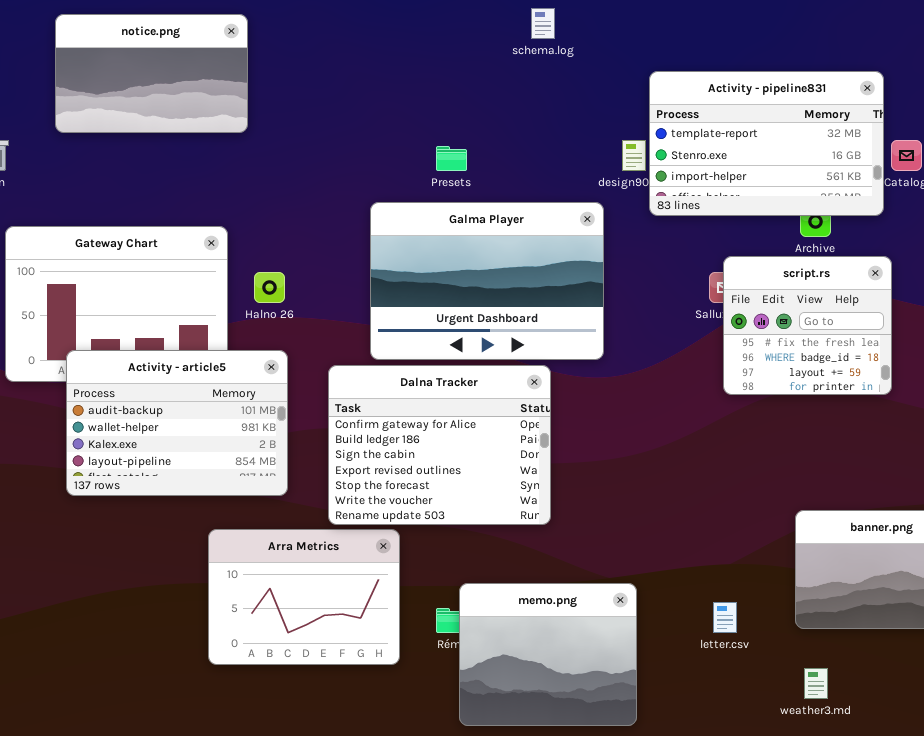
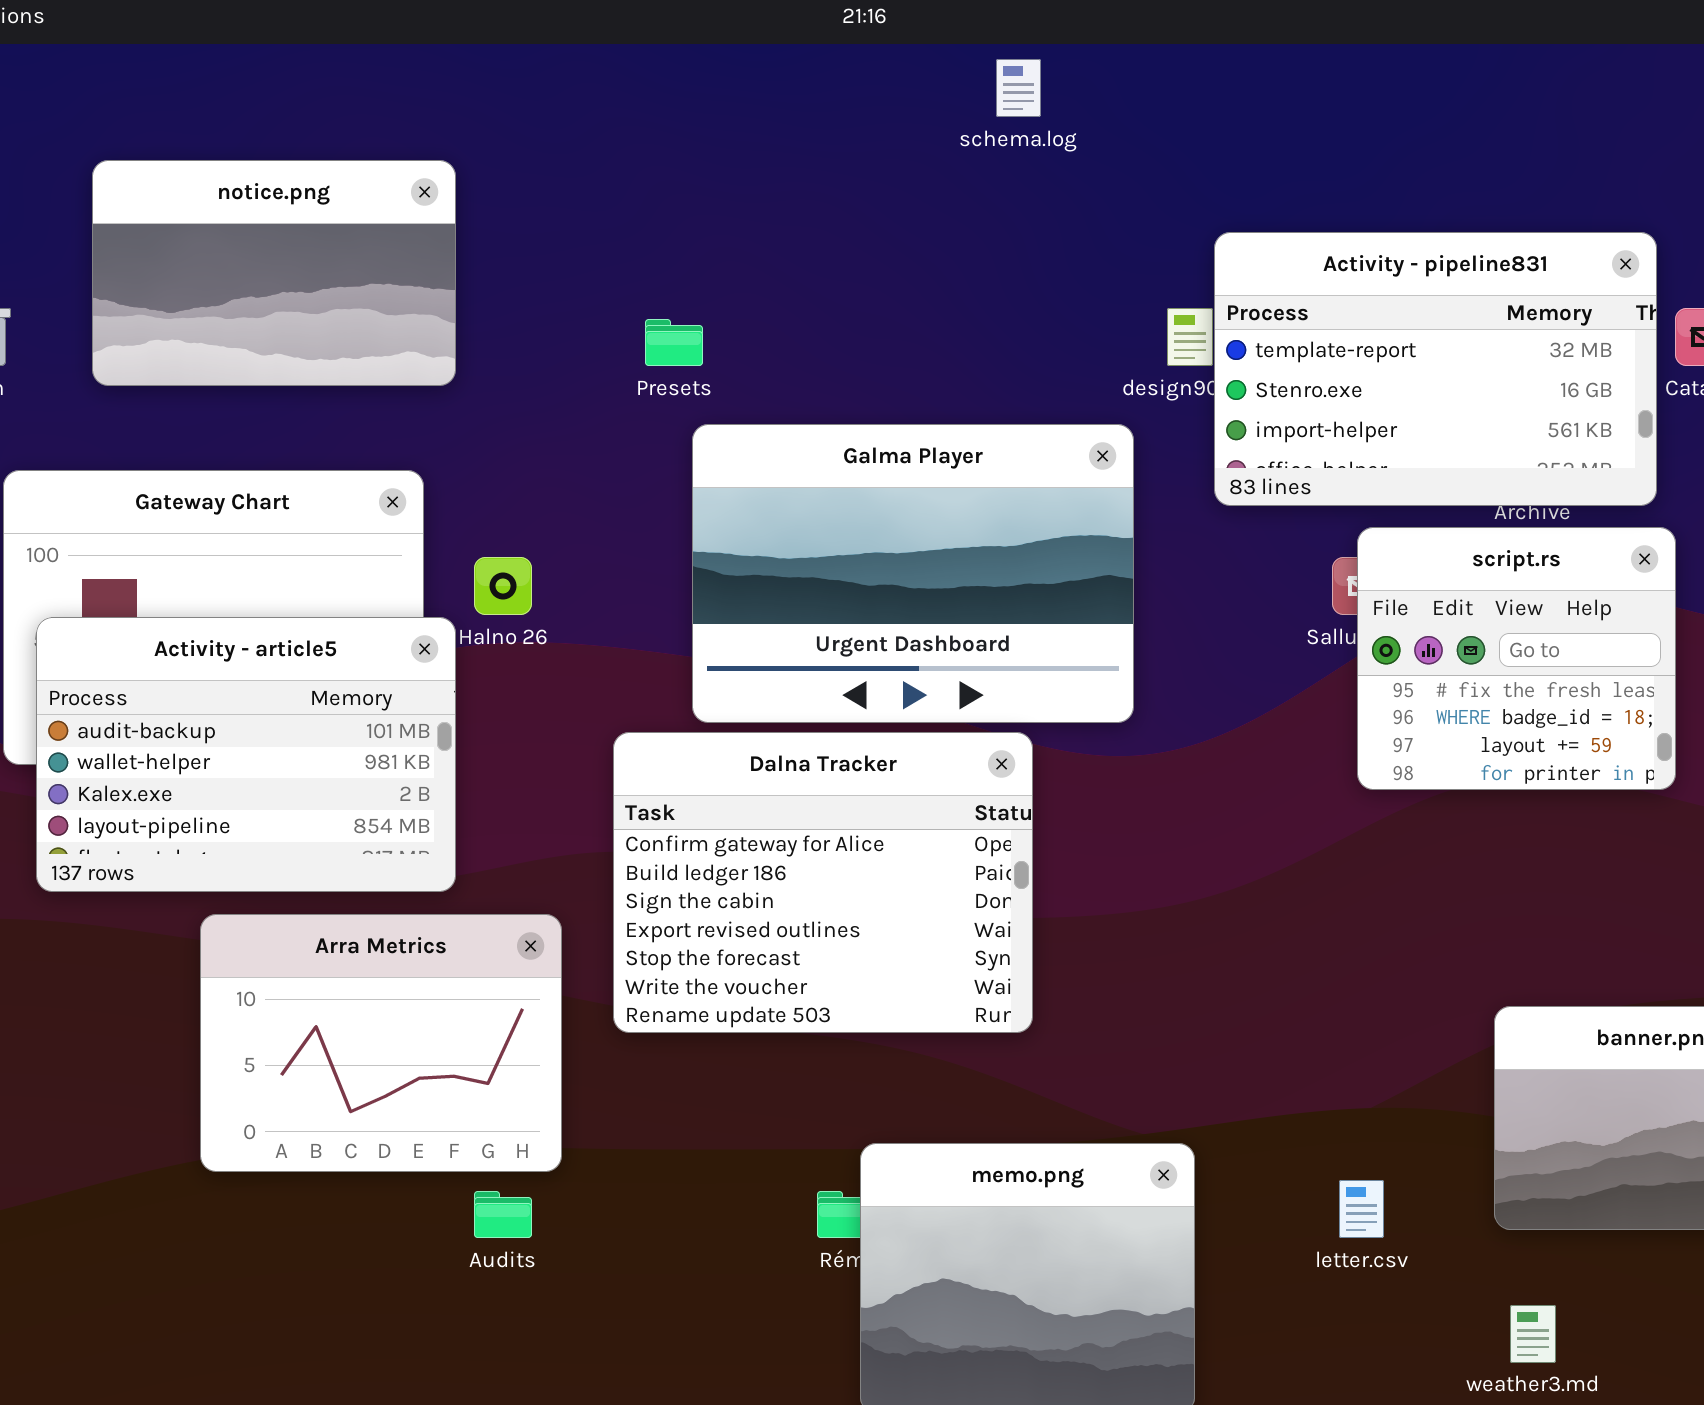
notice.png: [55,14,248,133] -> [92,160,456,386], moved
Activity - pipeline831: [649,71,884,216] -> [1214,232,1657,506], moved
Presets: [436,146,467,171] -> [645,319,703,366], moved
Activity - article5: [66,350,288,496] -> [36,617,456,892], moved
Arra Metrics: [208,529,400,665] -> [200,914,562,1172], moved

